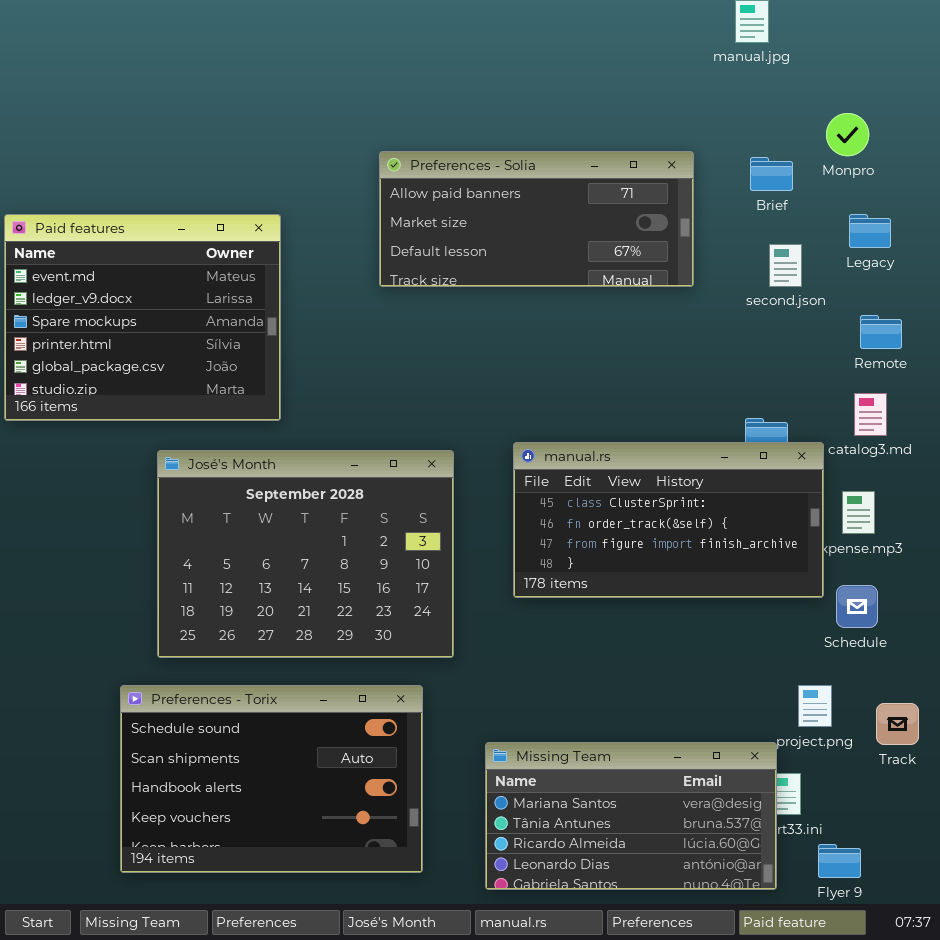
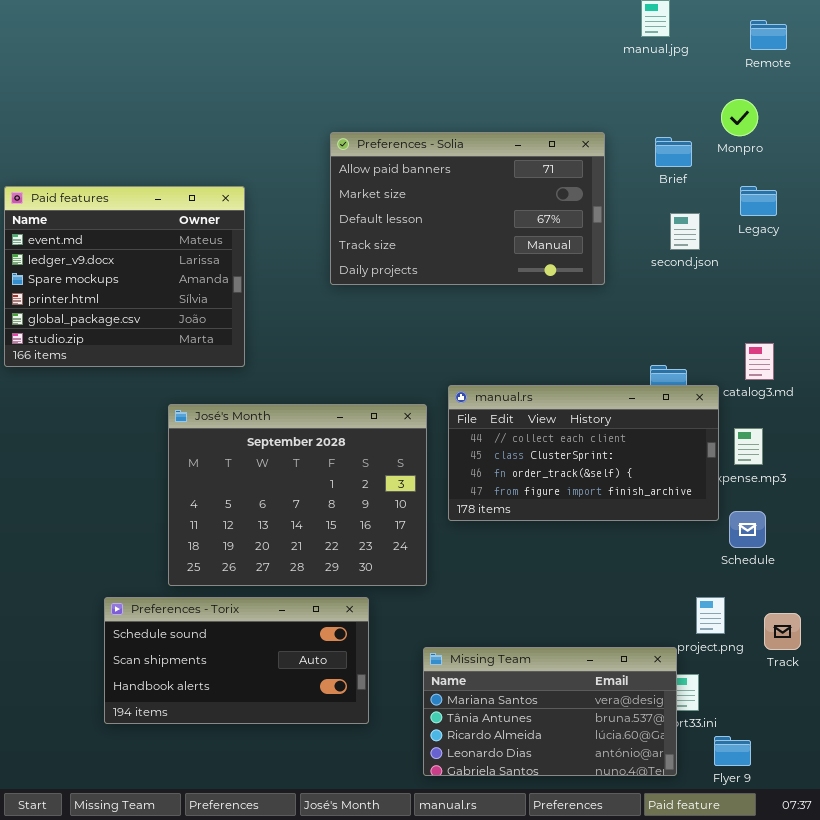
Preferences - Solia: [379,151,694,287] -> [330,132,605,285], resized
Remote: [860,315,902,349] -> [750,20,787,50], moved
manual.rs: [513,442,824,598] -> [448,385,719,521], scrolled up 1 row
José's Month: [157,450,454,658] -> [168,404,427,586], moved
Preferences - Torix: [120,685,423,873] -> [104,597,369,724], resized

